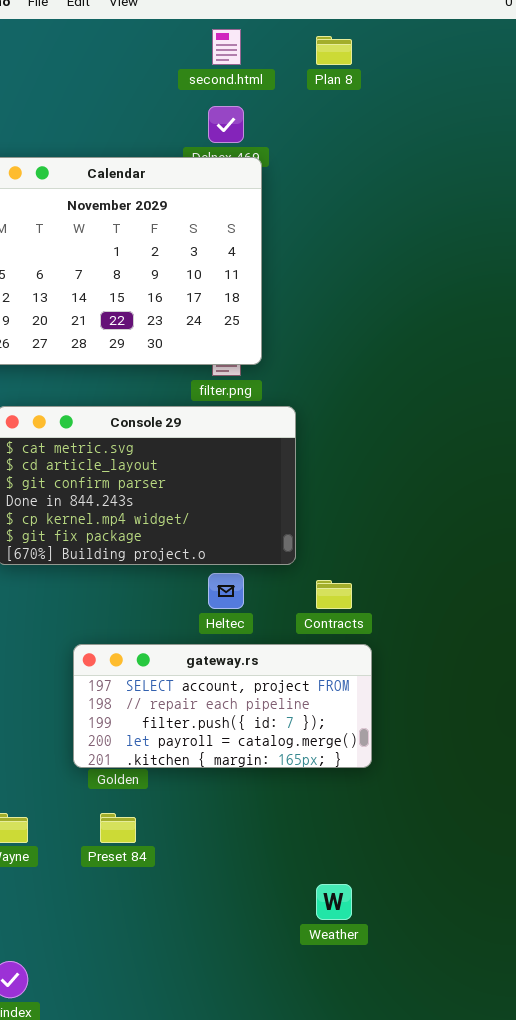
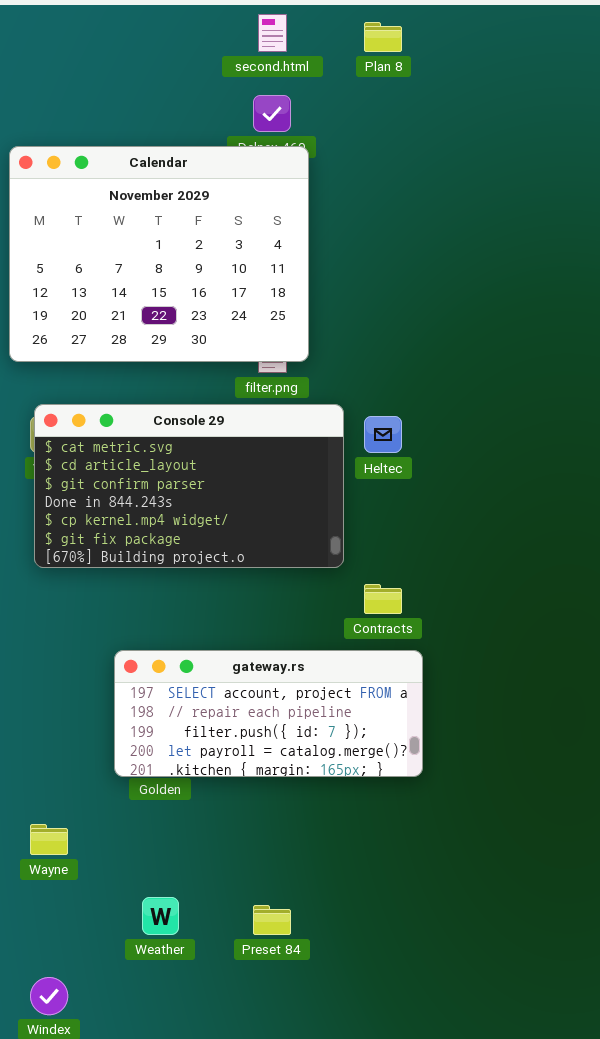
Heltec: [208,573,244,609] -> [364,416,402,453], moved
Preset 84: [100,813,136,843] -> [253,905,291,935], moved
Weather: [316,884,352,920] -> [142,897,179,935], moved

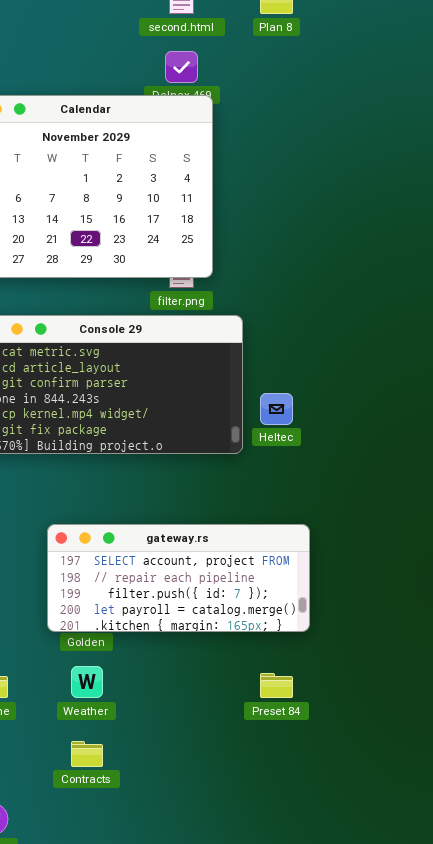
Heltec: [364,416,402,453] -> [260,393,293,425], moved
Contracts: [364,584,402,614] -> [71,741,103,767], moved
Weather: [142,897,179,935] -> [71,666,103,698], moved
Preset 84: [253,905,291,935] -> [260,673,293,698], moved

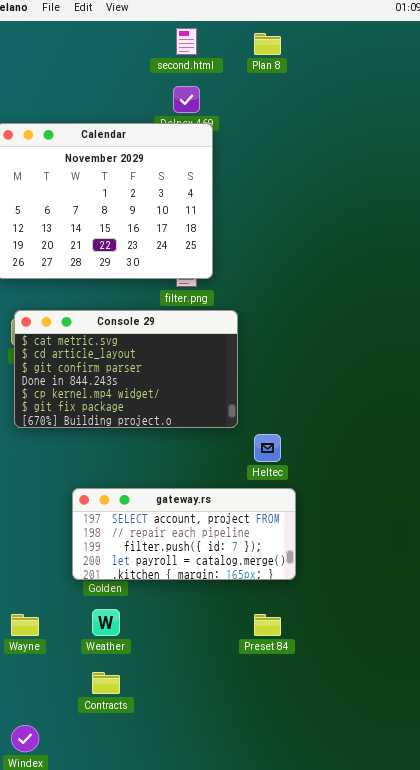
Heltec: [260,393,293,425] -> [254,434,281,462], moved

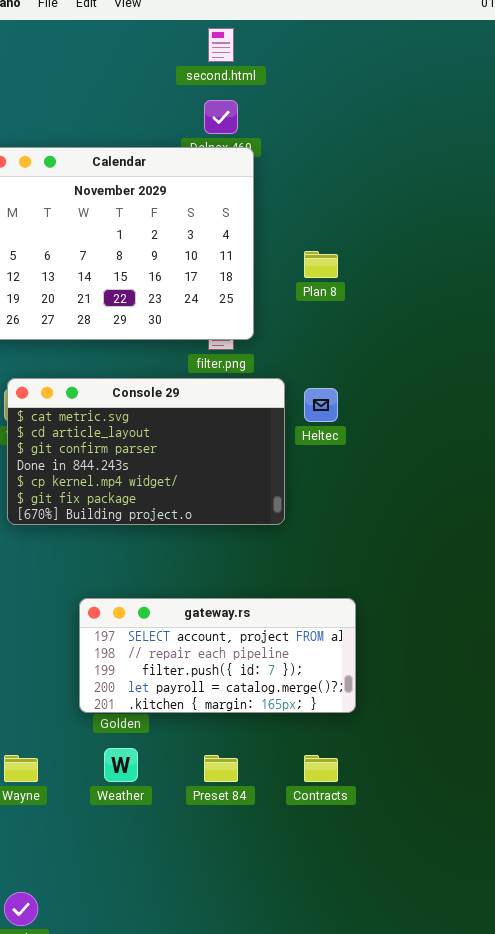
Plan 8: [254,33,281,55] -> [304,251,338,278], moved
Heltec: [254,434,281,462] -> [304,388,338,422], moved
Preset 84: [254,614,281,636] -> [204,755,238,782], moved
Contracts: [92,672,120,694] -> [304,755,338,782], moved

